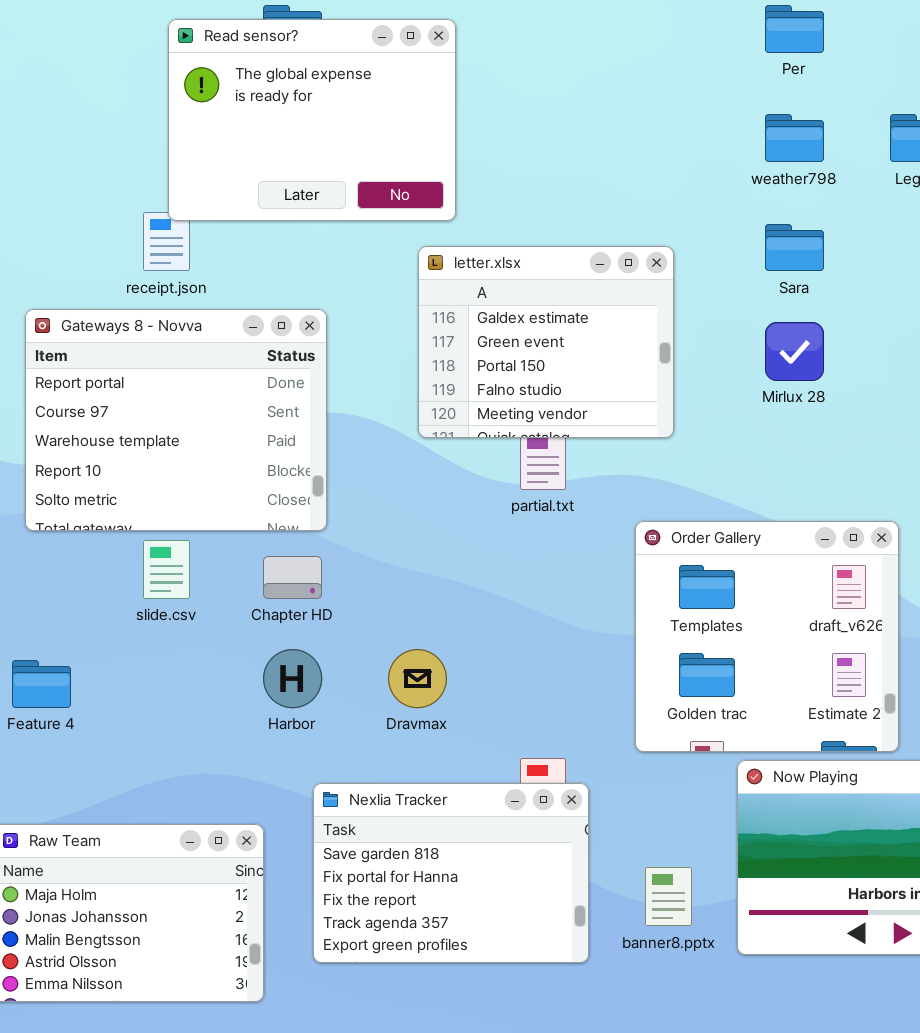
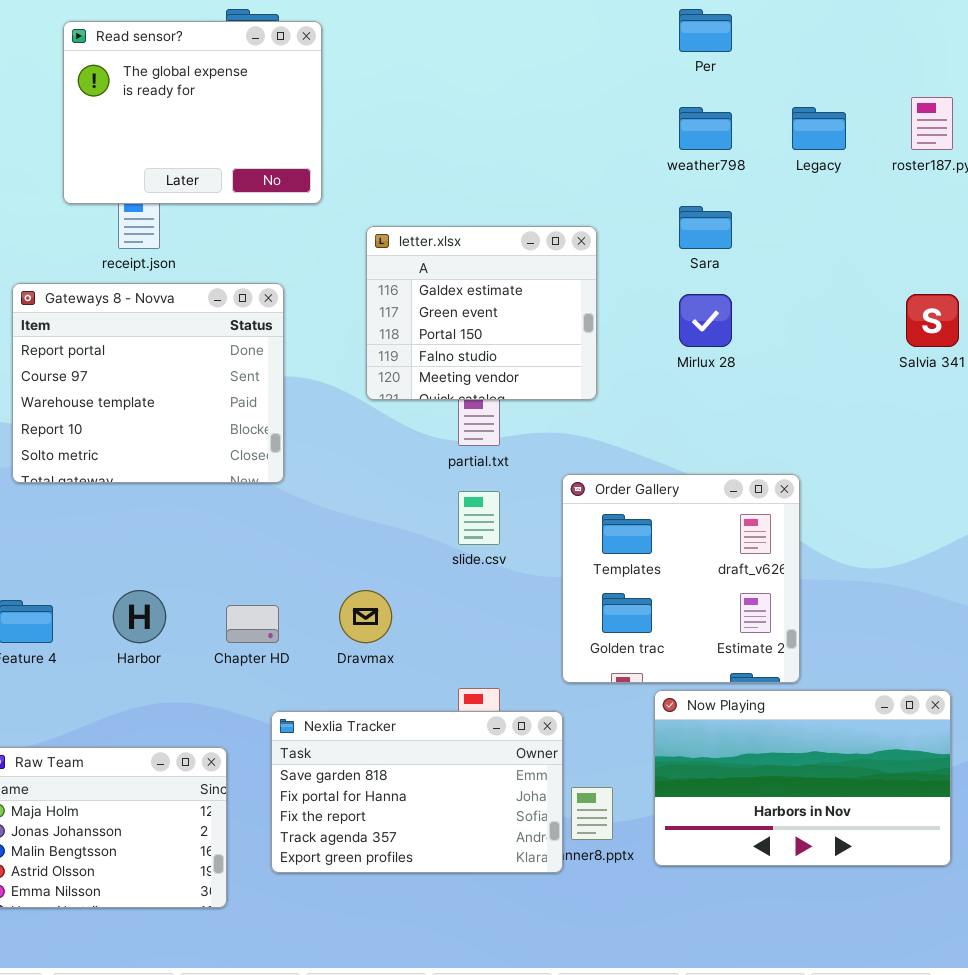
Read sensor?: [168,19,456,221] -> [63,21,322,204], moved
slide.csv: [143,540,190,599] -> [458,491,500,545], moved
Chapter HD: [263,556,322,599] -> [226,605,279,643], moved
Harbor: [263,649,322,708] -> [113,590,166,643], moved
Nexlia Tracker: [313,783,589,963] -> [271,711,563,873], resized

